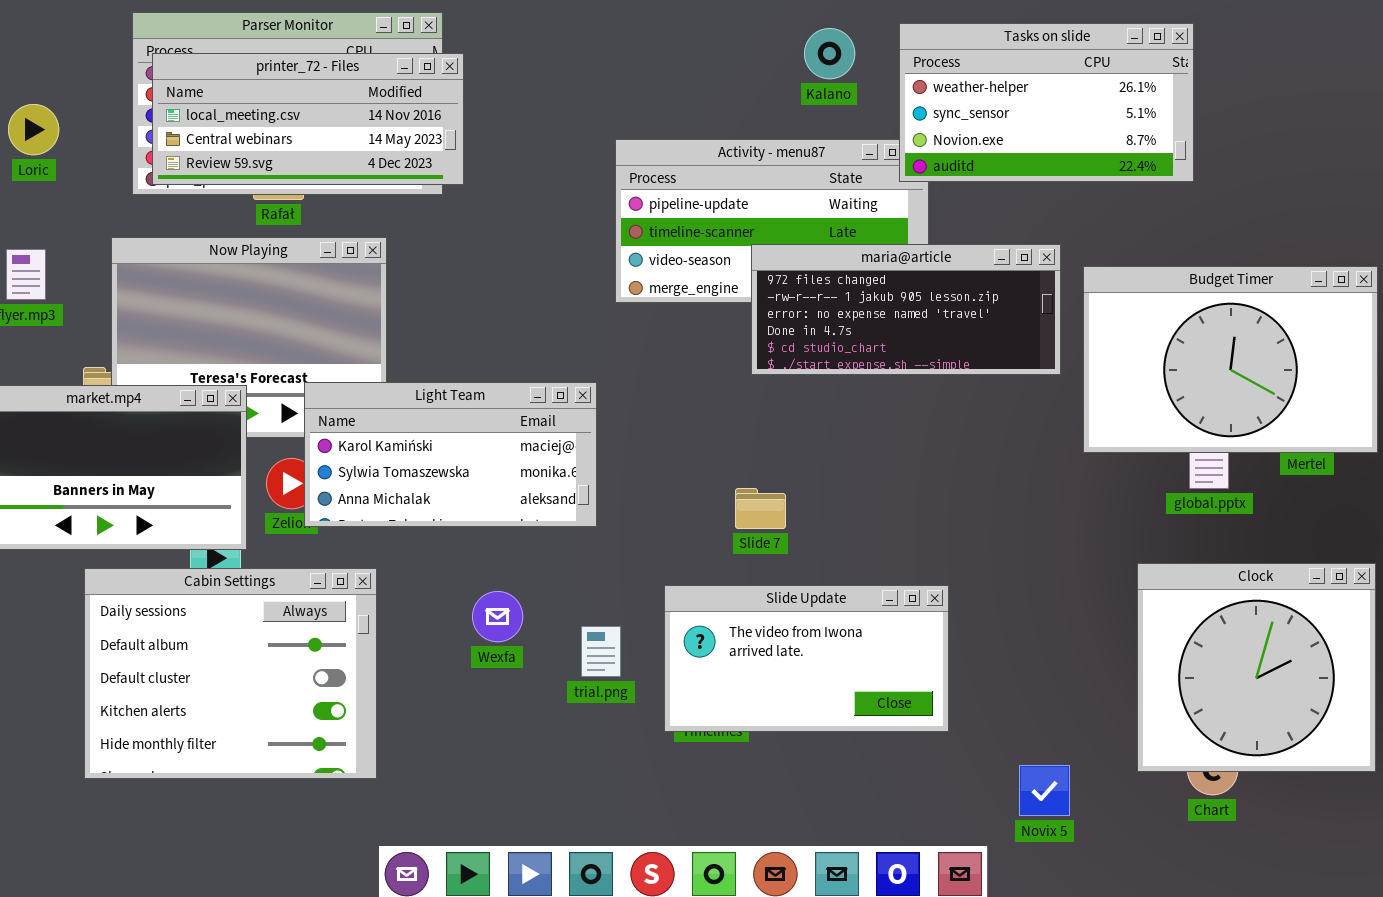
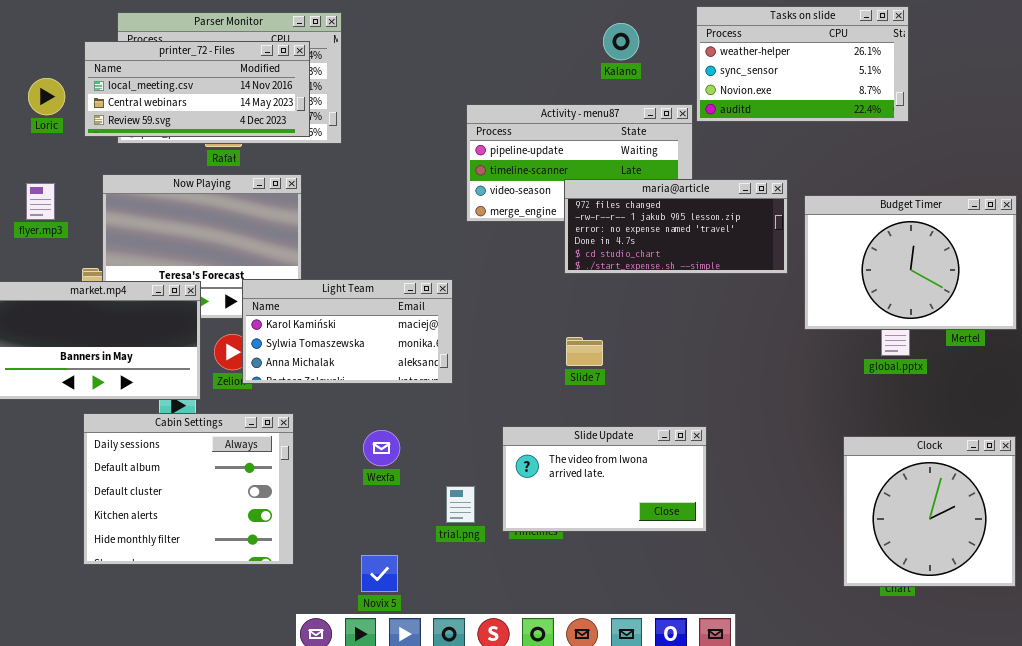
Tasks on slide: [899,23,1194,182] -> [696,6,909,122], moved
printer_72 - Files: [152,53,464,185] -> [84,41,310,137], moved
Slide 7: [735,488,786,529] -> [566,337,603,366], moved
Clock: [1137,563,1376,772] -> [843,436,1016,587], moved
trial.png: [581,626,621,677] -> [446,486,475,523], moved
Novix 5: [1019,765,1070,816] -> [361,555,398,592], moved

